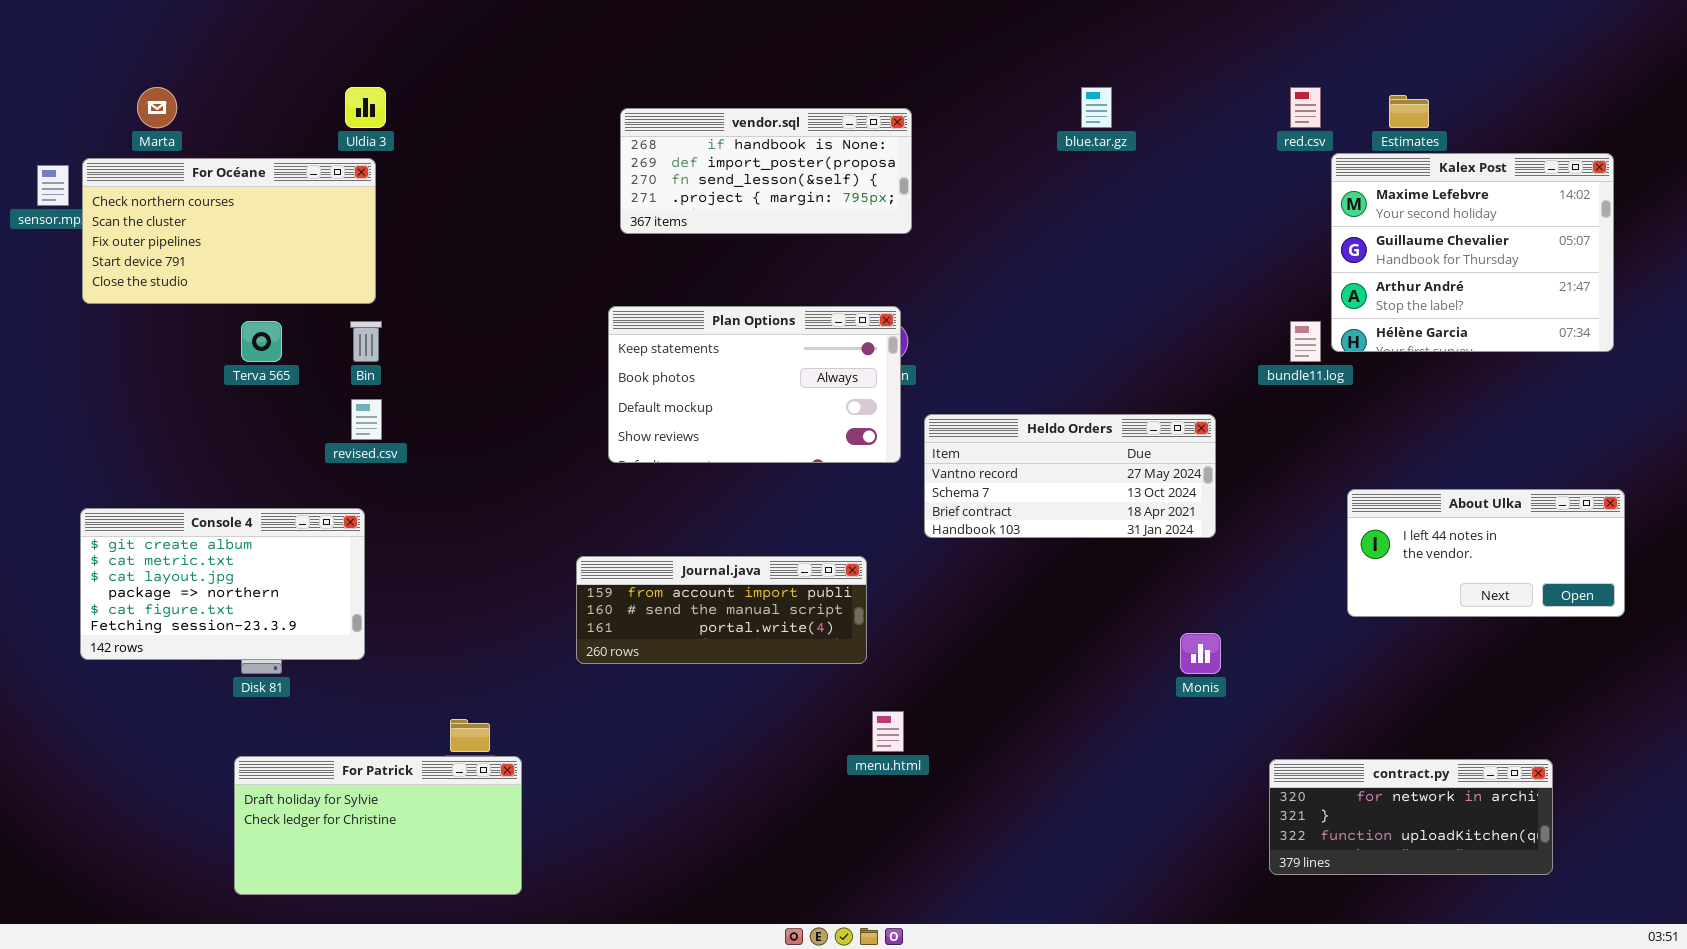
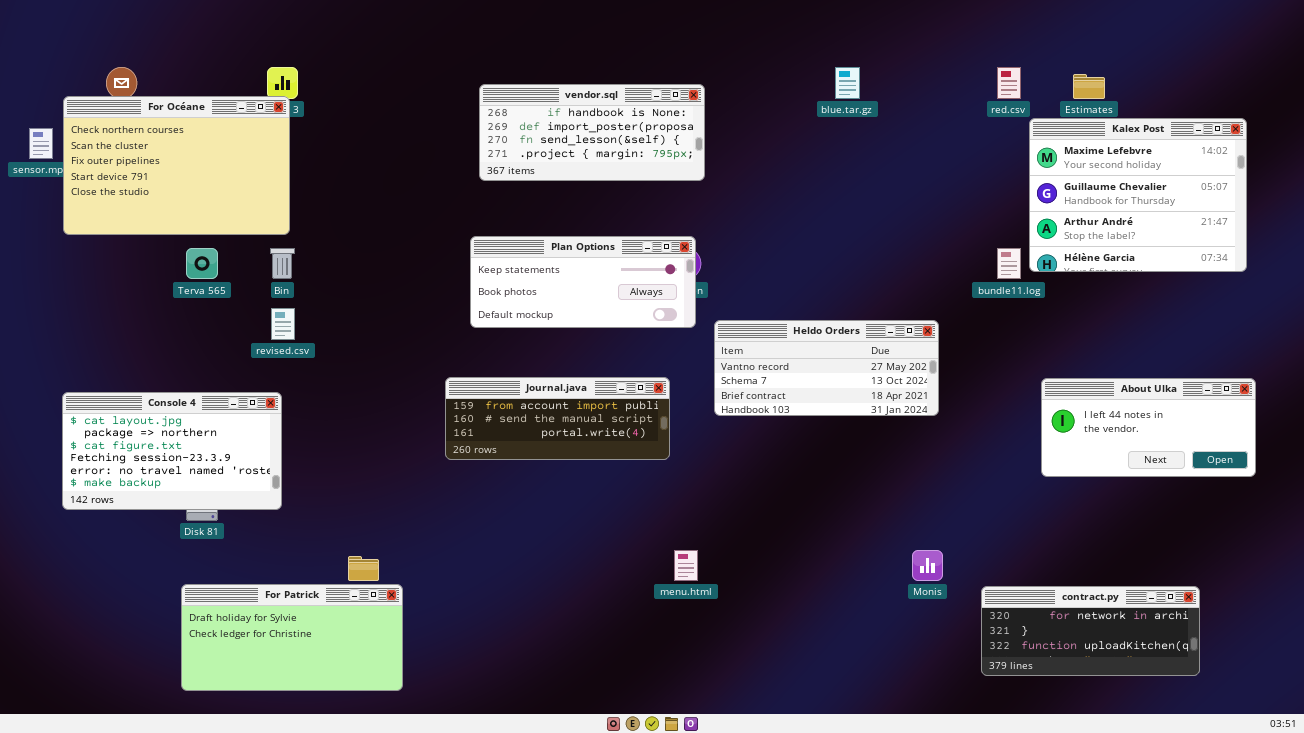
For Océane: [82,158,376,304] -> [63,96,290,235], resized
Plan Options: [608,306,901,463] -> [470,236,696,328], resized
Console 4: [80,508,365,660] -> [62,392,282,510], scrolled down 2 rows
Journal.java: [576,556,867,664] -> [445,377,670,460], moved
Monis: [1180,633,1221,674] -> [912,550,943,581], moved

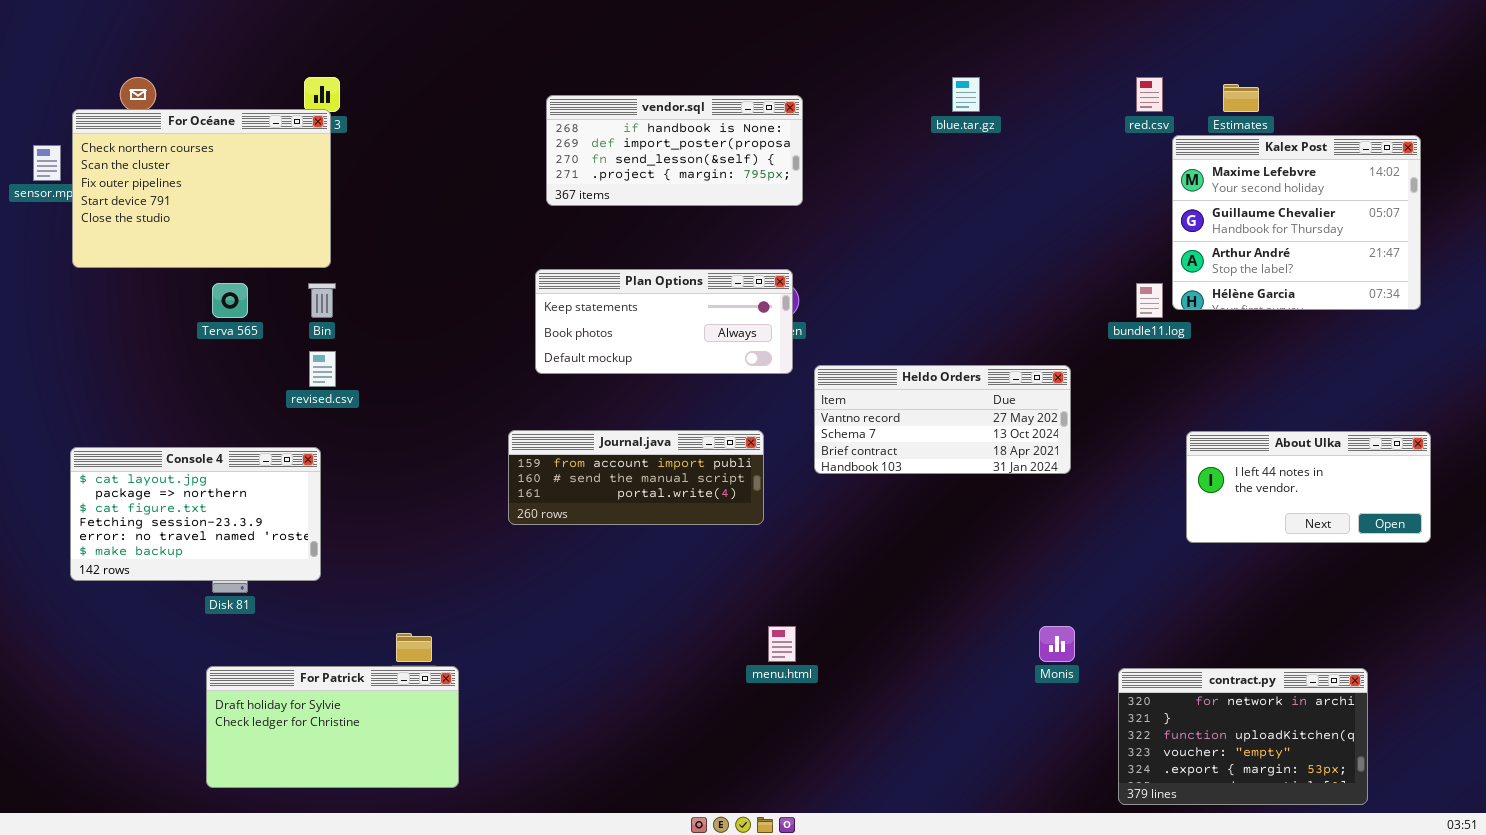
contract.py: [981,586,1200,676] -> [1118,668,1368,805], resized

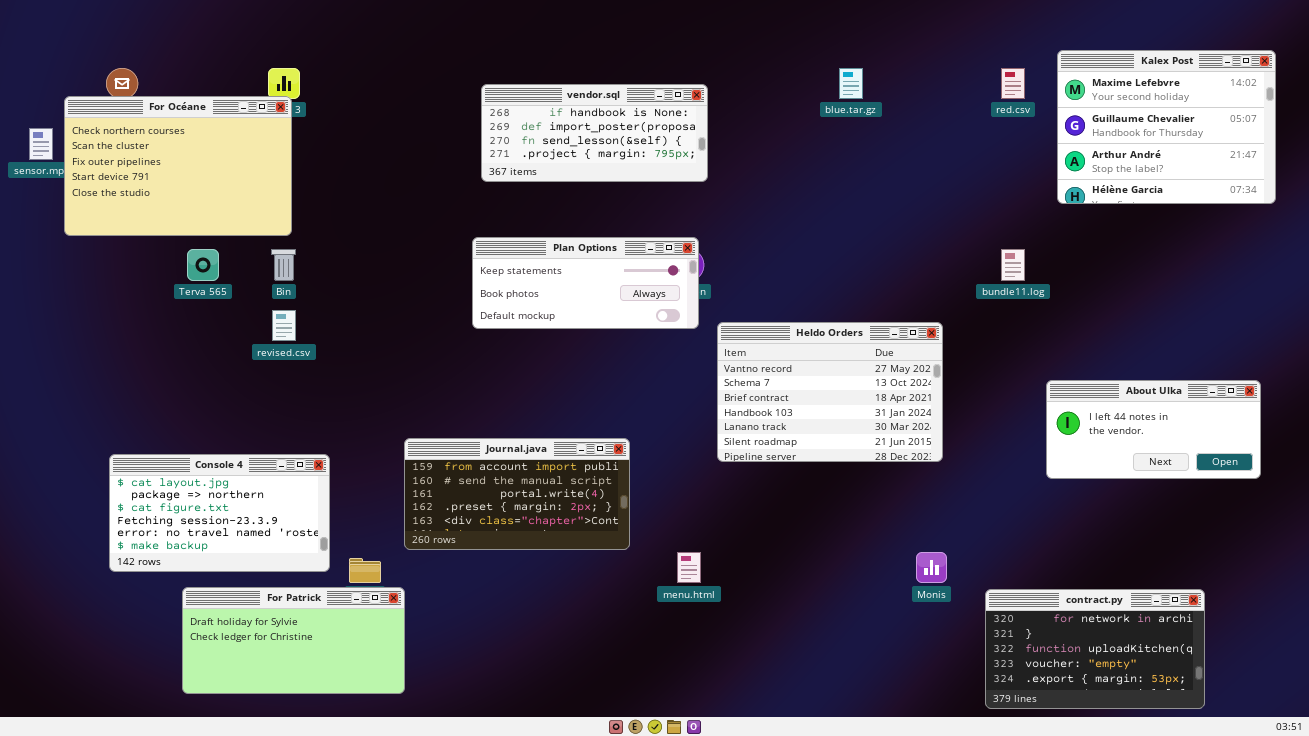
Kalex Post: [1172,135,1421,310] -> [1057,50,1276,204], moved
Heldo Orders: [814,365,1071,474] -> [717,322,943,462], resized
Journal.java: [508,430,764,525] -> [404,438,630,550], moved, resized
Console 4: [70,447,321,581] -> [109,454,330,572], moved

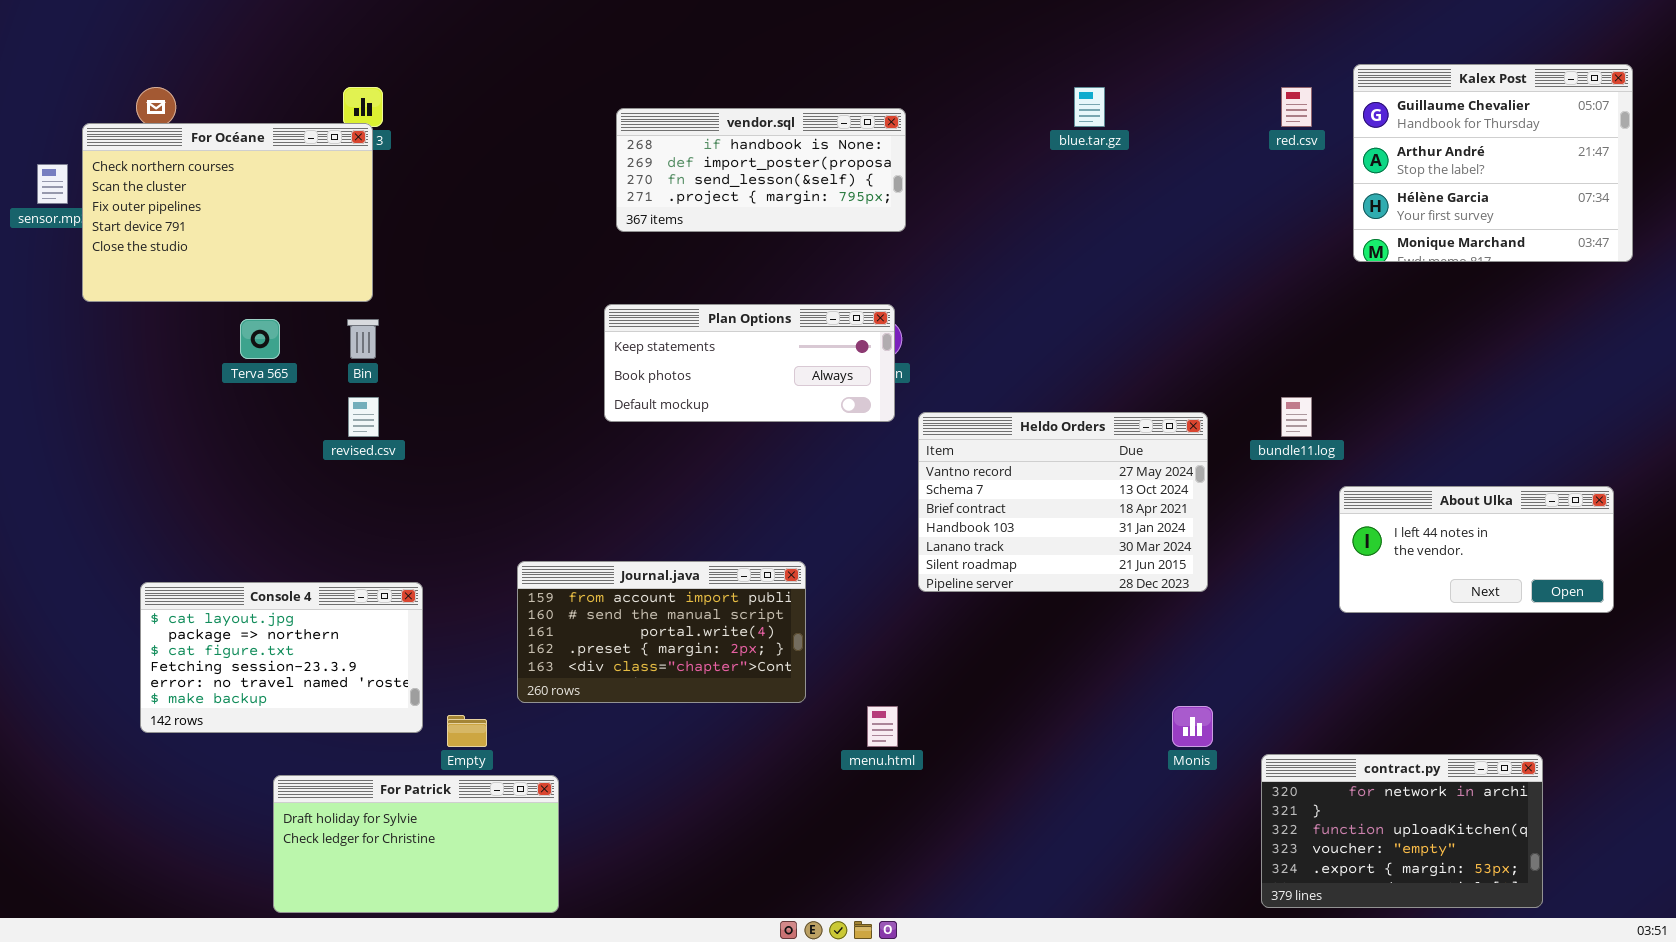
Kalex Post: [1057,50,1276,204] -> [1353,64,1633,262], scrolled down 1 row
bundle11.log: [1001,249,1025,281] -> [1281,397,1312,437], moved
For Patrick: [182,587,405,694] -> [273,775,559,913], moved

